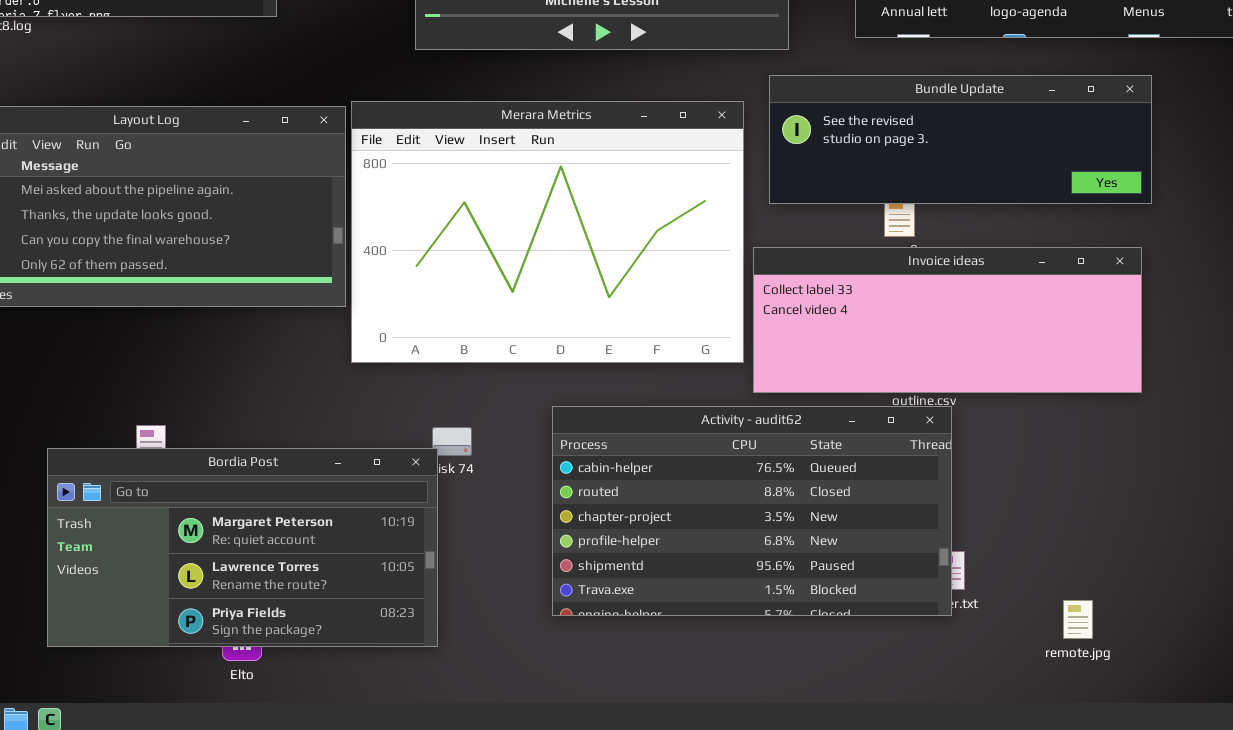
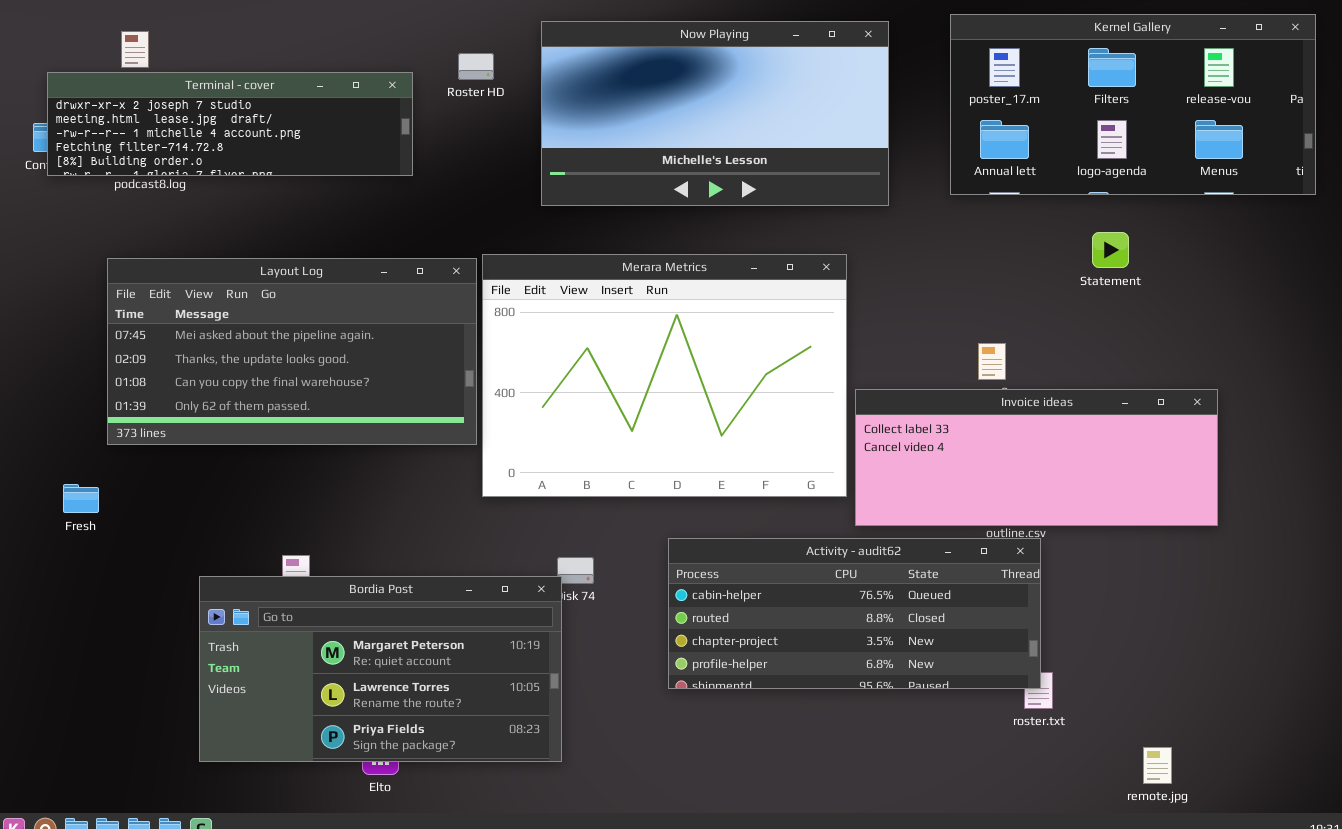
Bundle Update: [769,75,1152,204] -> none, closed
Activity - audit62: [552,406,952,616] -> [668,538,1041,689], resized
remote.jpg: [1063,600,1093,639] -> [1143,747,1172,784], moved

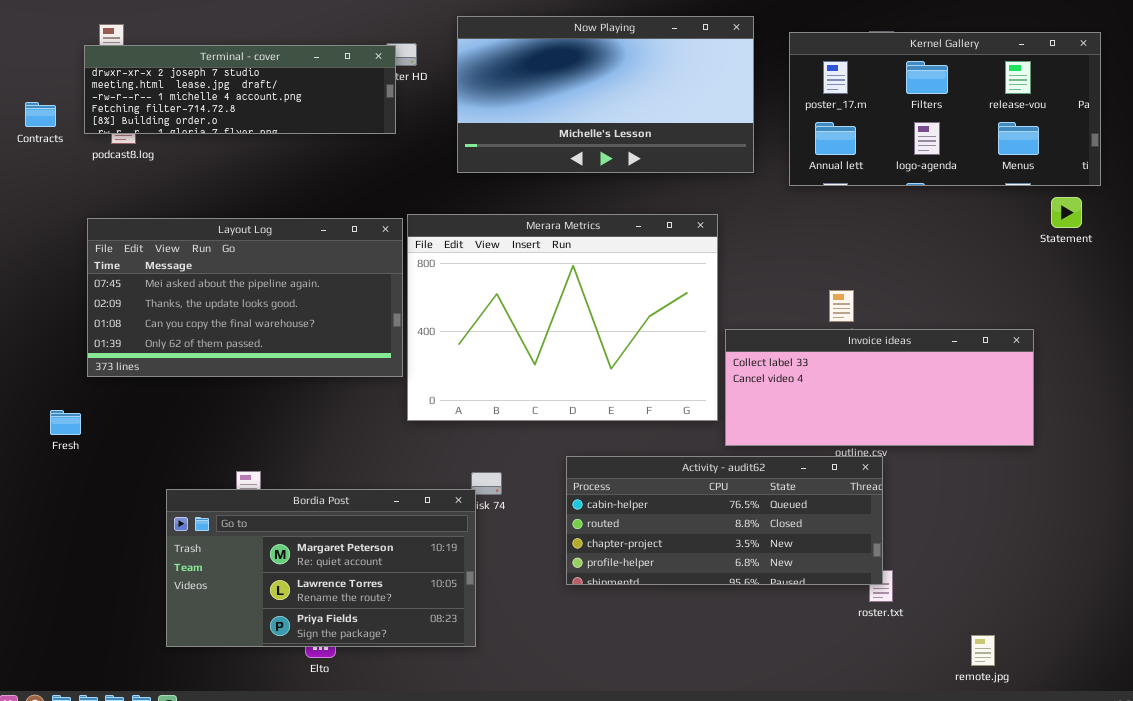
Kernel Gallery: [950,14,1316,195] -> [789,32,1101,186], moved
Terminal - cover: [47,72,413,176] -> [84,45,396,134], moved
Statement: [1092,232,1129,268] -> [1051,197,1082,228], moved

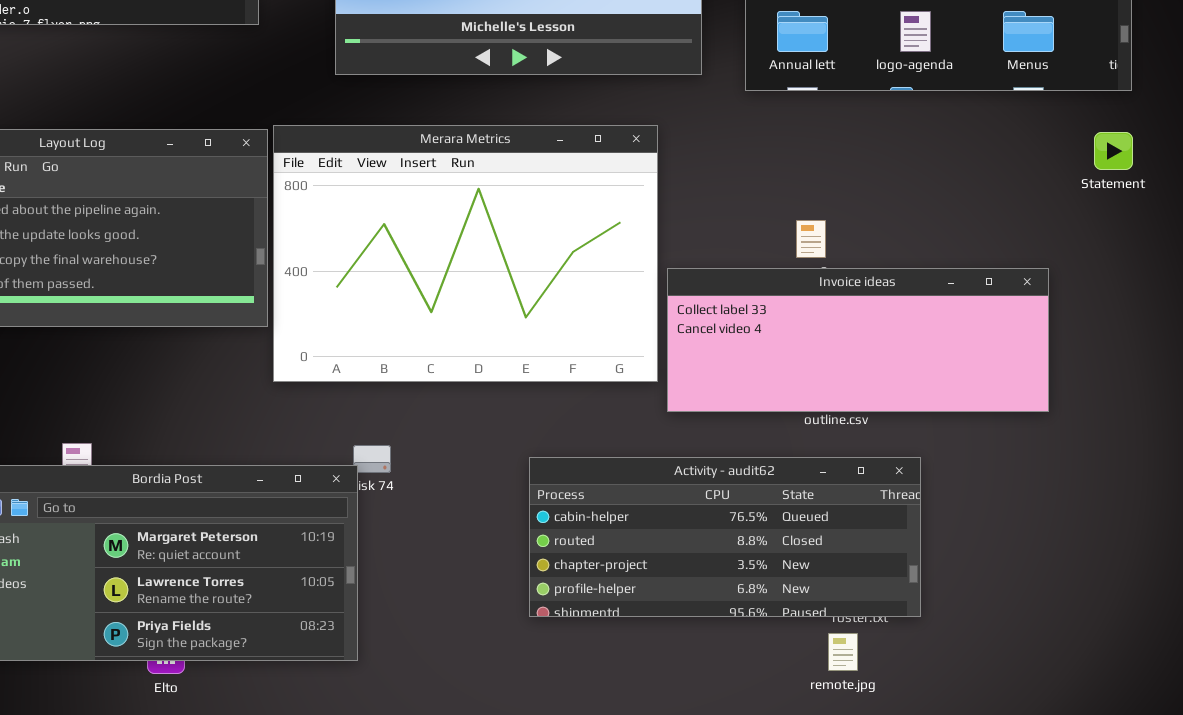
Statement: [1051,197,1082,228] -> [1094,132,1133,170], moved
Activity - audit62: [566,456,883,585] -> [529,457,921,617], moved
remote.jpg: [971,635,995,666] -> [828,633,858,671], moved

